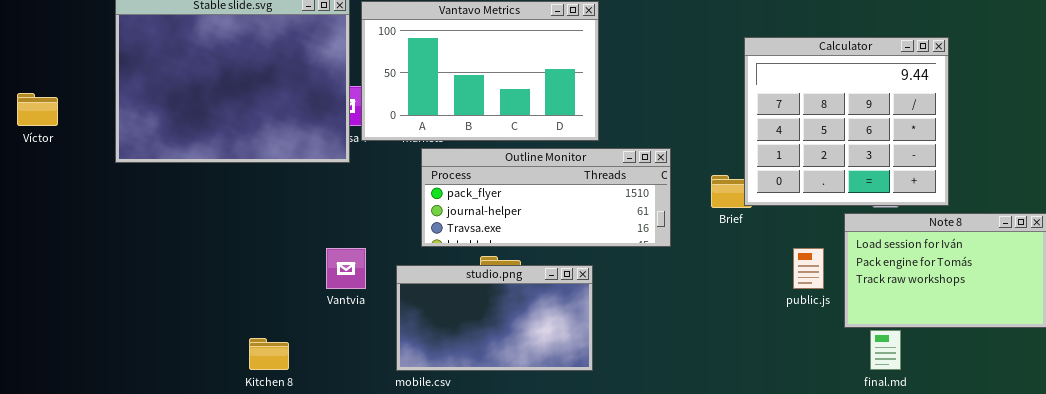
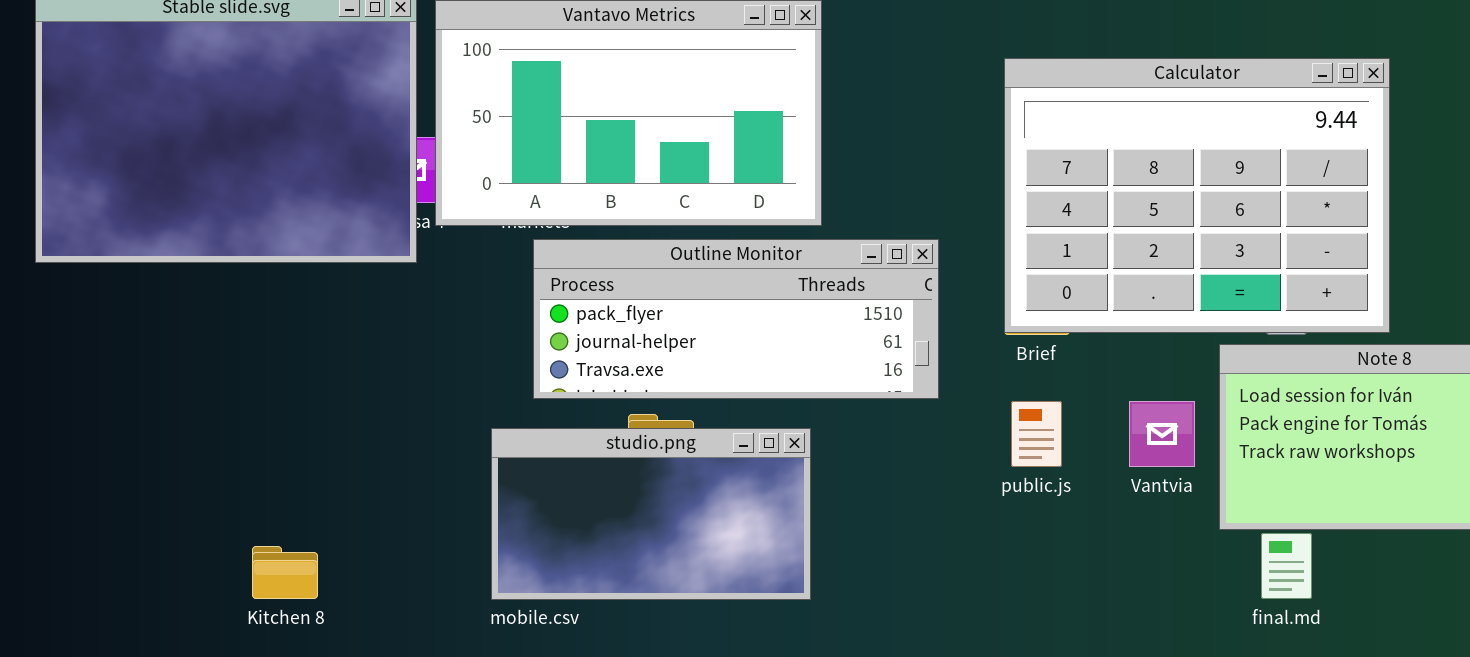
Calculator: [744,37,949,206] -> [1004,58,1390,333], resized
Vantvia: [326,248,366,289] -> [1129,401,1195,467], moved
public.js: [793,248,824,289] -> [1011,401,1062,467], moved

